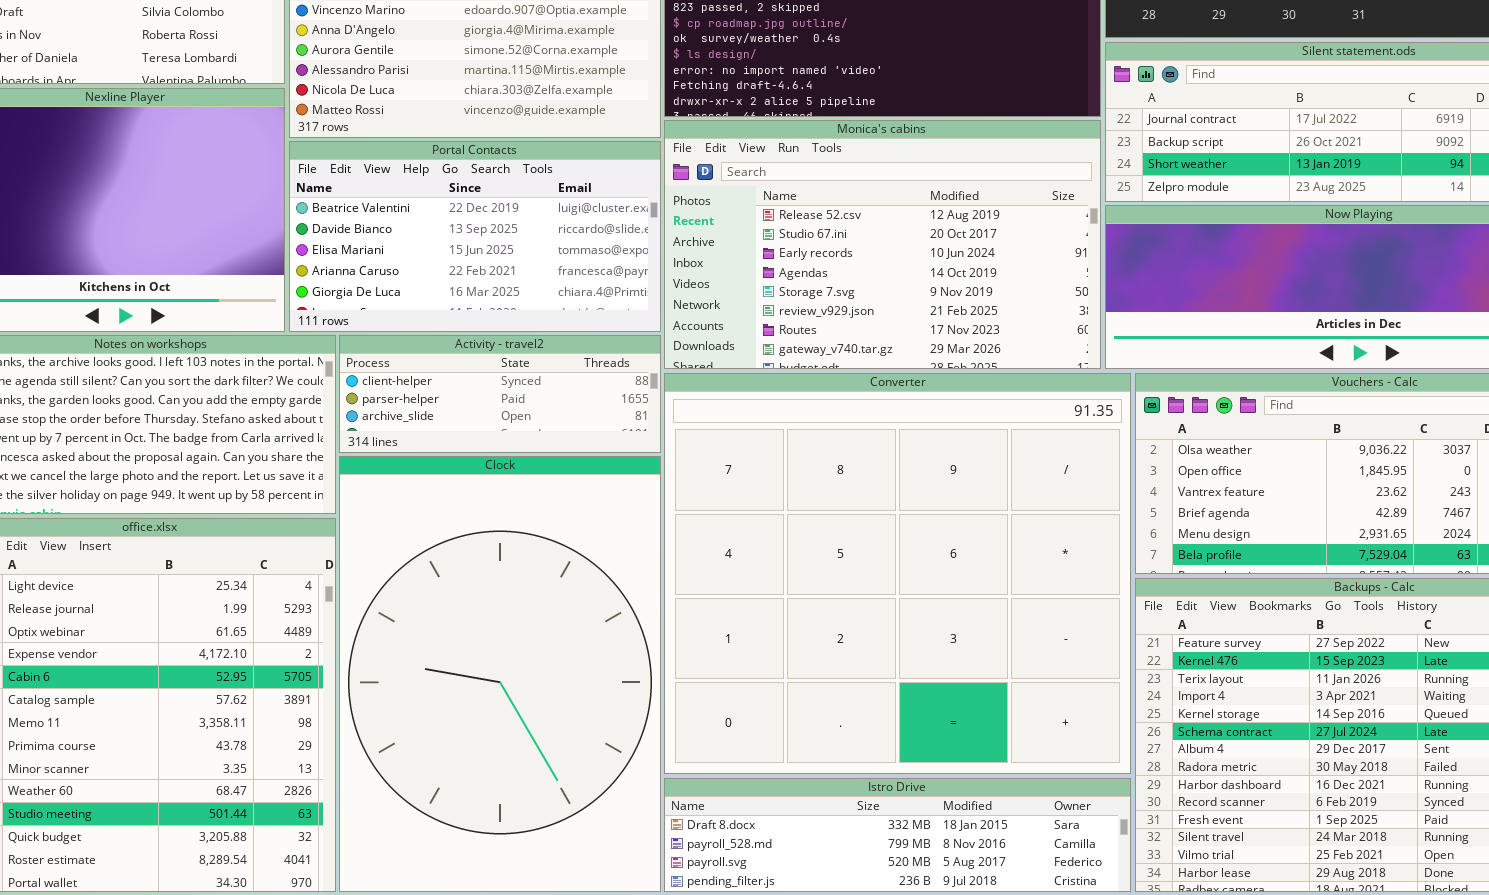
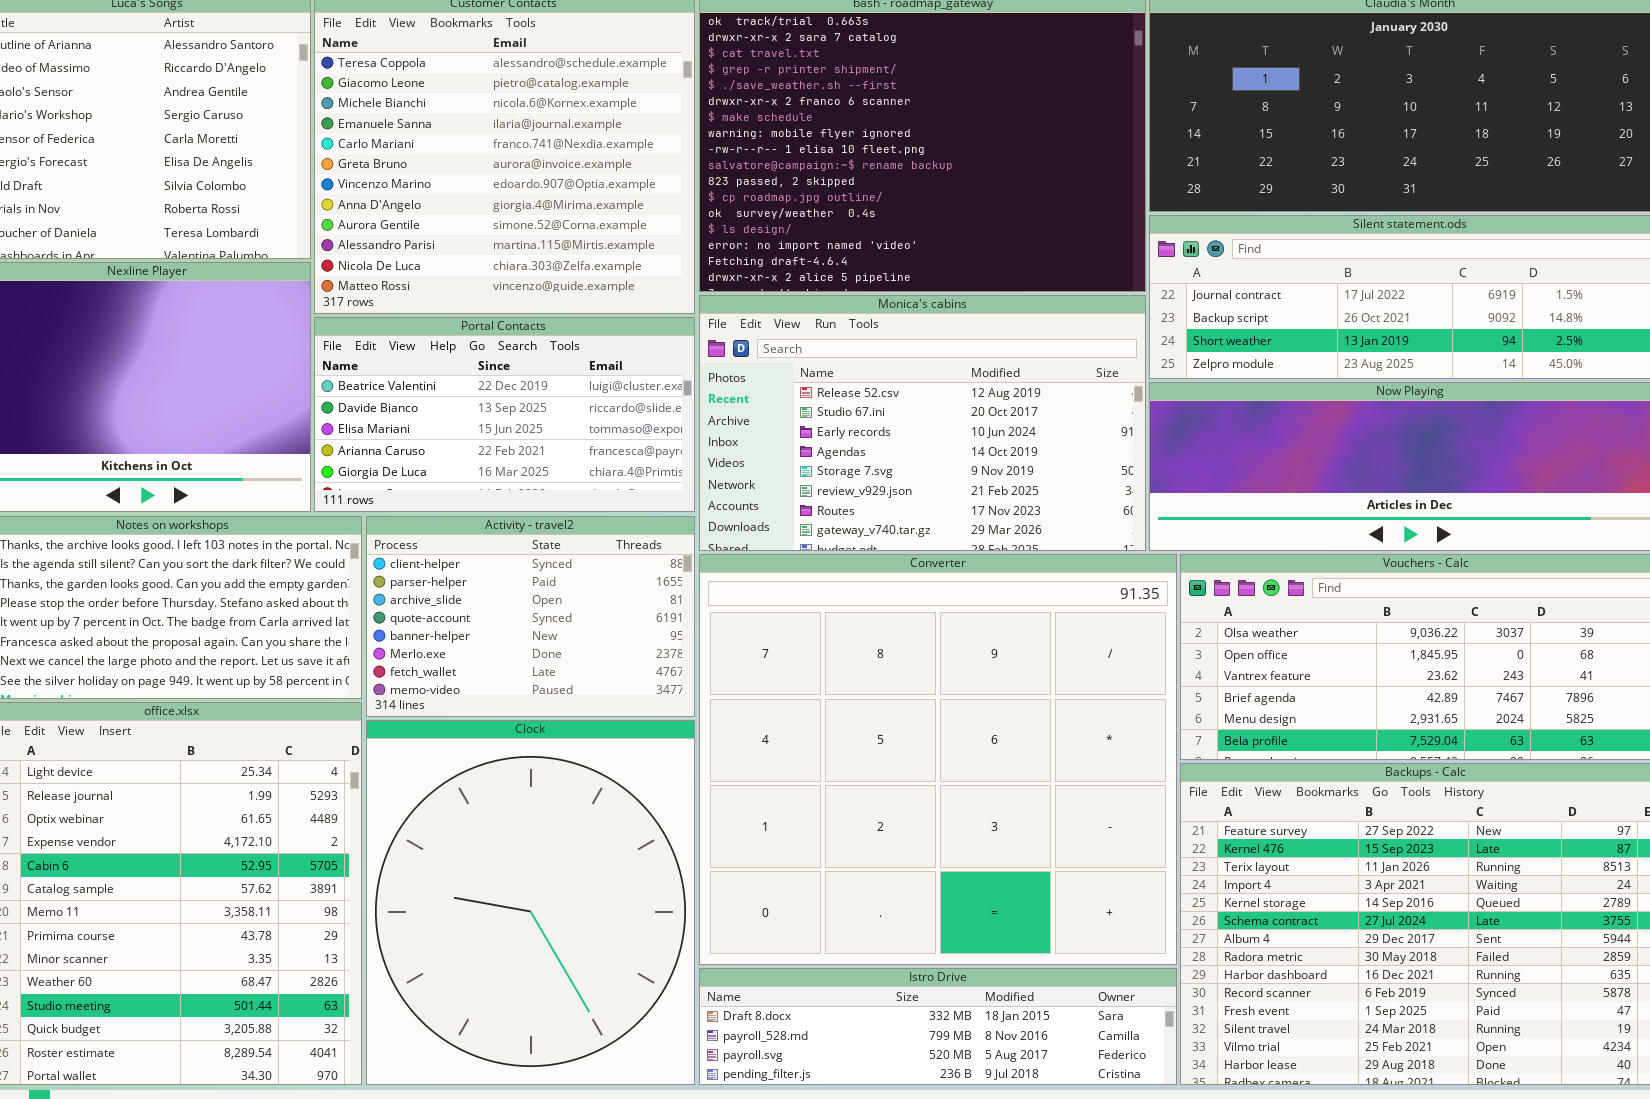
Activity - travel2: [339,335,661,453] -> [366,516,695,717], resized
Clock: [339,456,661,892] -> [366,720,695,1085], resized

